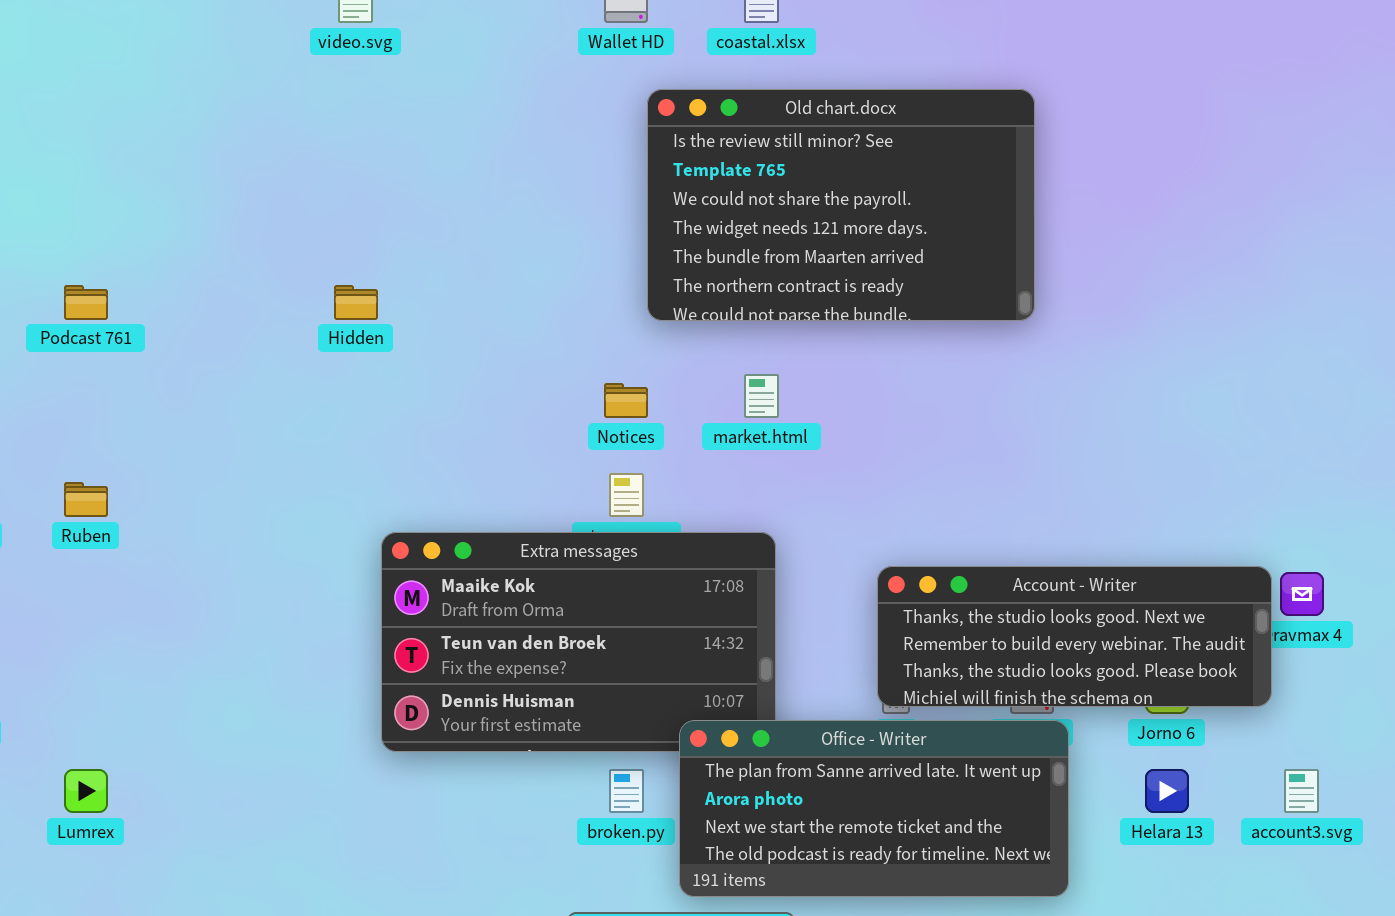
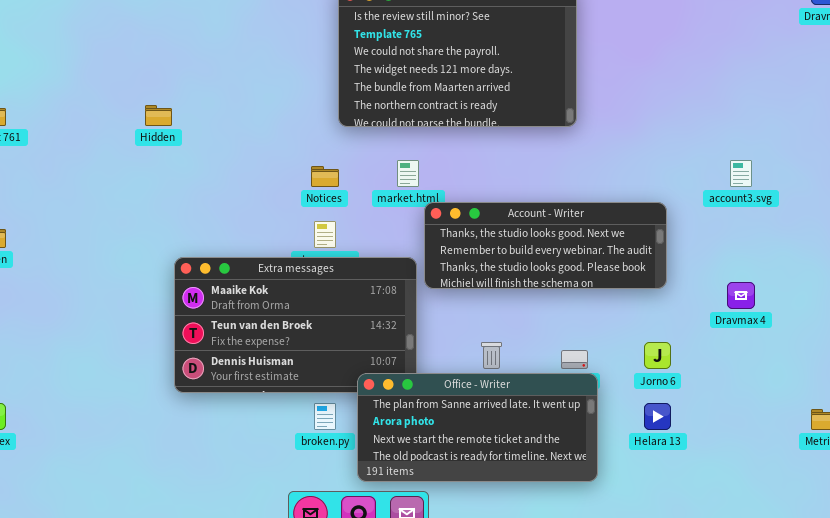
Account - Writer: [877,566,1272,707] -> [424,202,667,289], moved
account3.svg: [1284,769,1319,813] -> [730,160,752,187], moved

